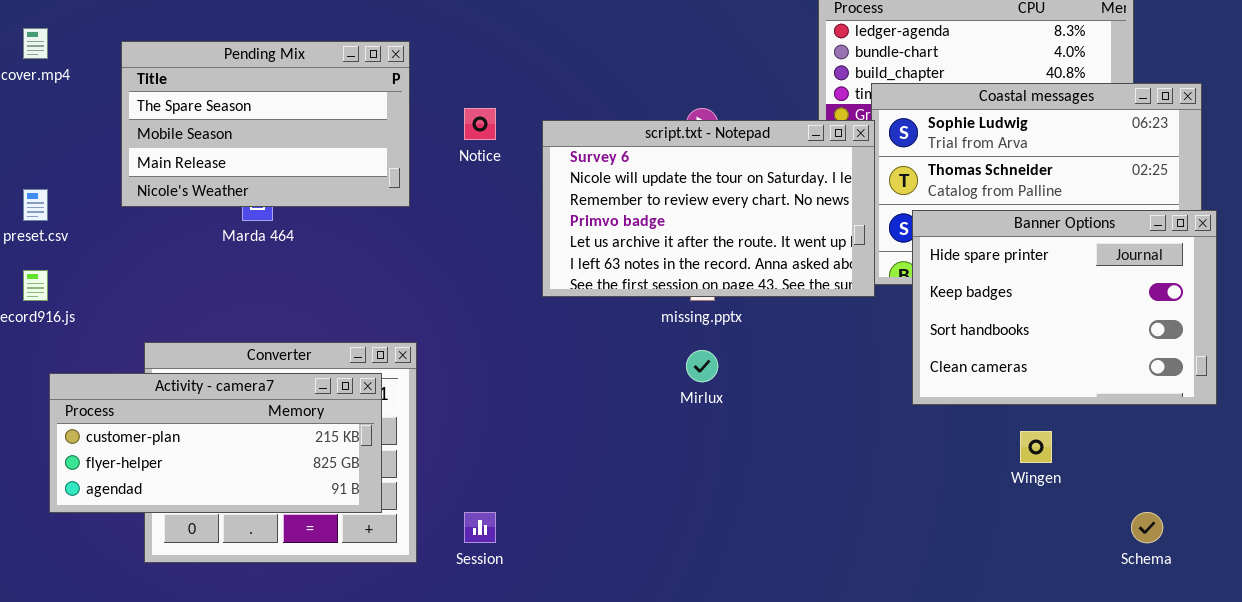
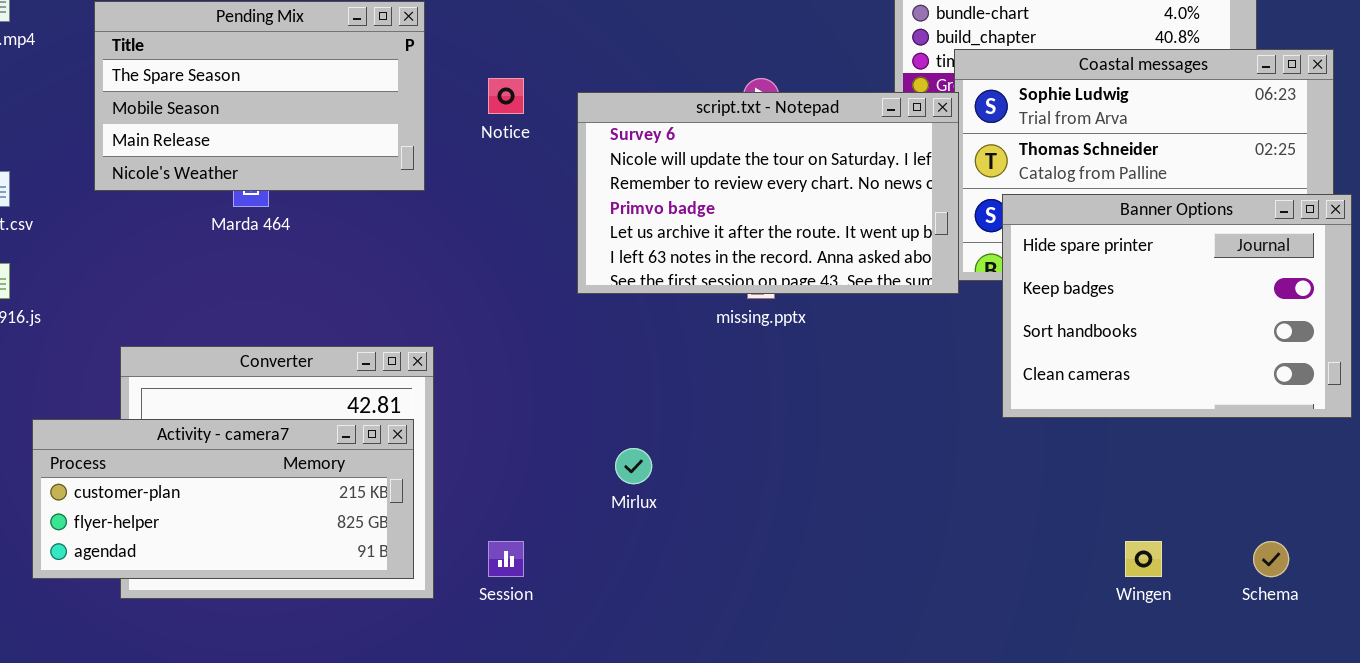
Mirlux: [686,350,718,382] -> [615,448,652,484], moved
Activity - camera7: [49,373,382,513] -> [32,419,414,579], moved
Wingen: [1020,431,1052,463] -> [1125,541,1162,577], moved

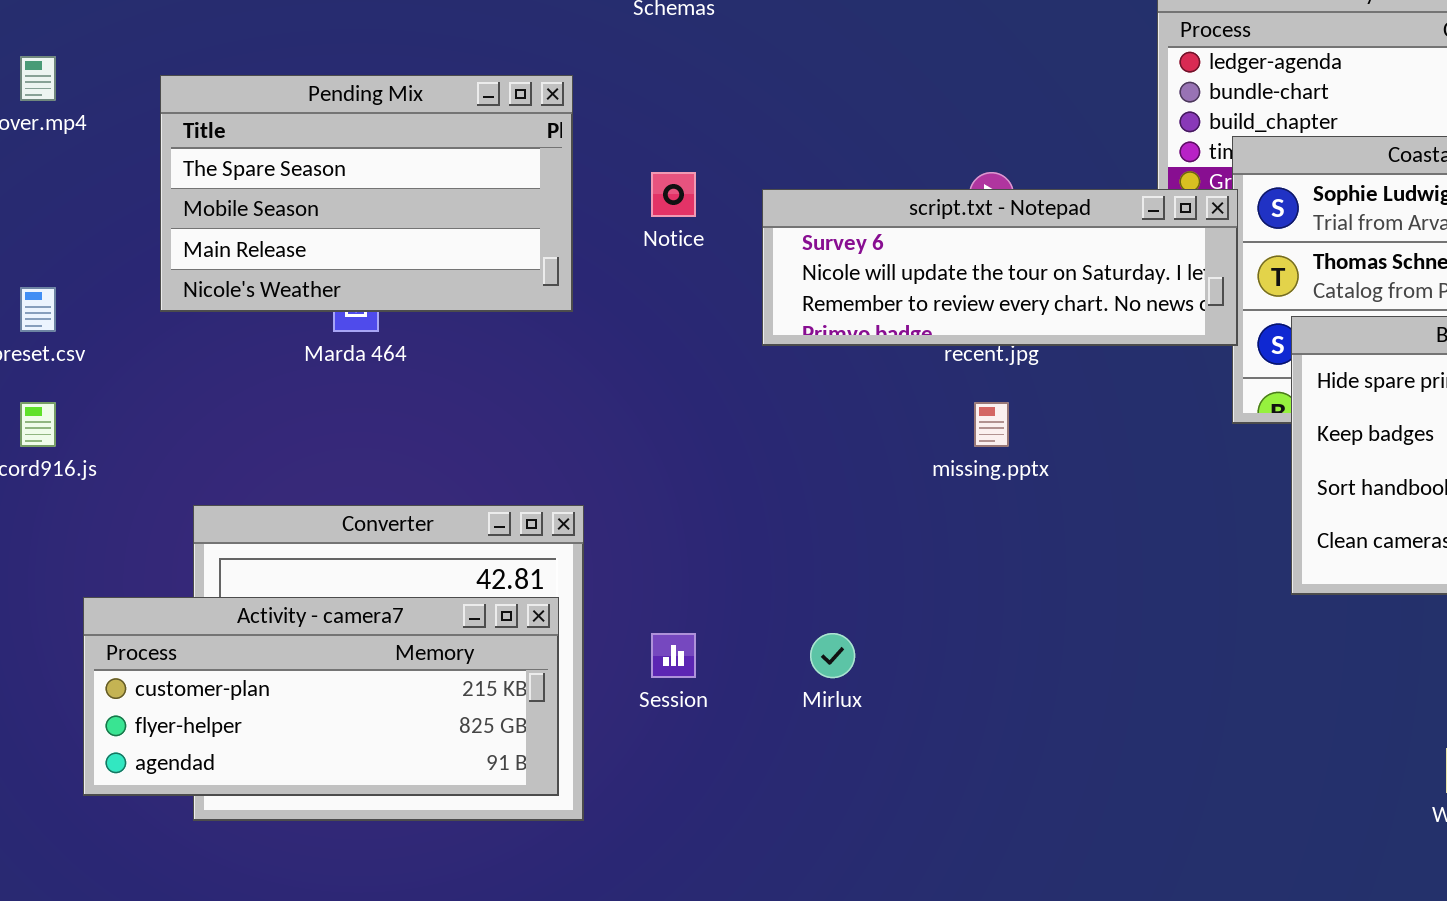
script.txt - Notepad: [577,92,959,294] -> [762,189,1238,346], resized
Session: [488,541,524,577] -> [651,633,696,678], moved

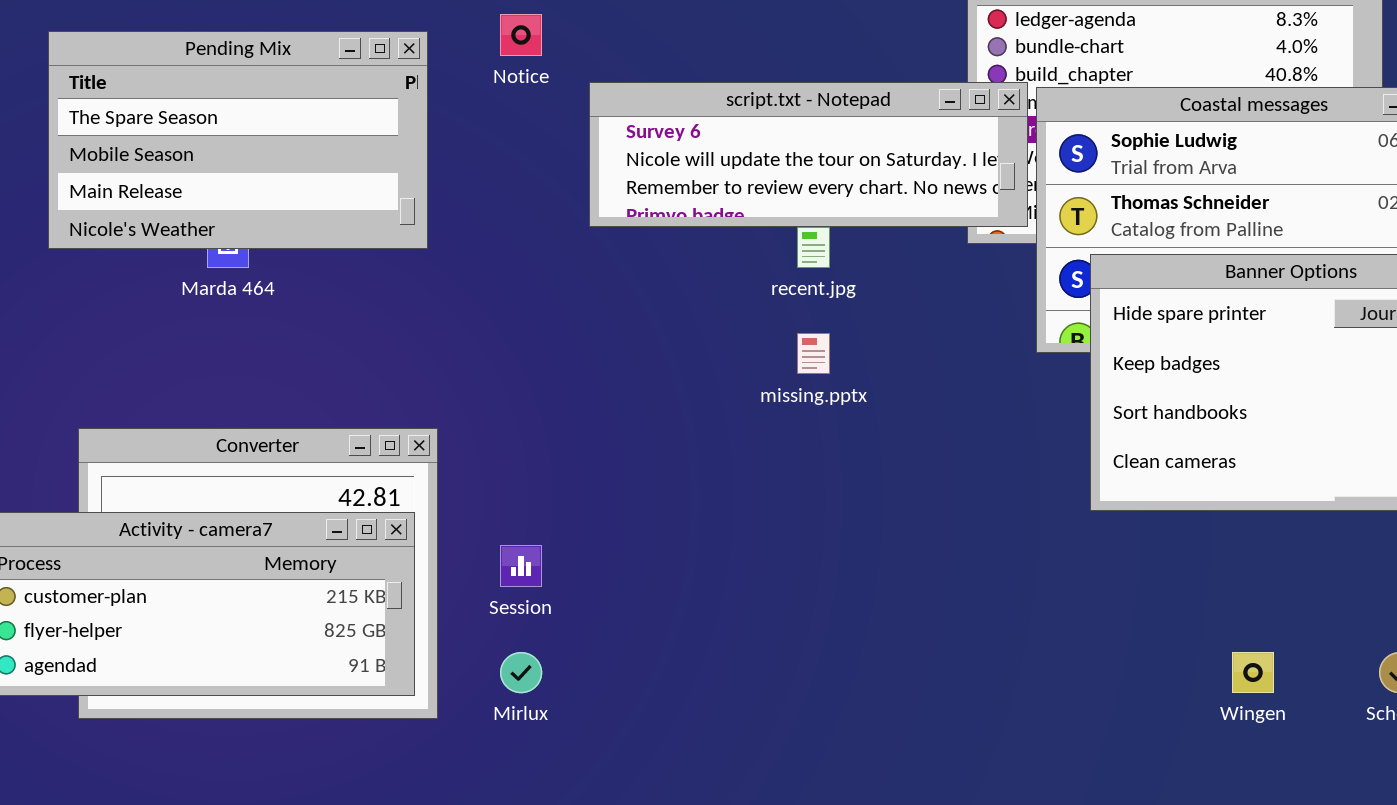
Notice: [651,172,696,217] -> [500,14,542,56], moved
script.txt - Notepad: [762,189,1238,346] -> [589,82,1028,227], moved
Mirlux: [810,633,855,678] -> [500,652,542,693], moved

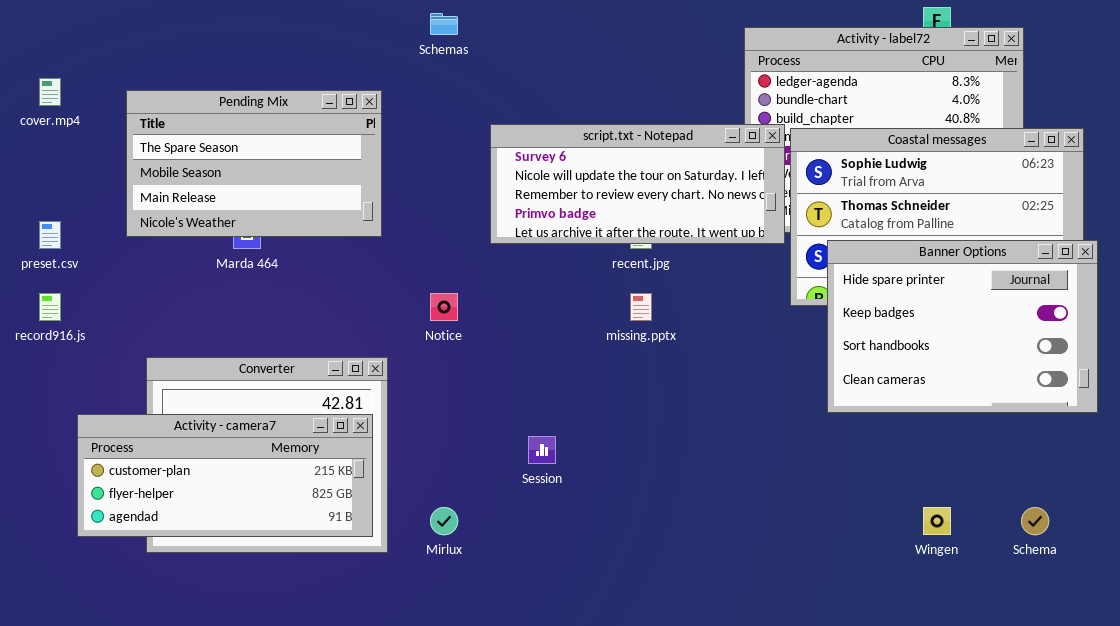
Notice: [500,14,542,56] -> [430,293,458,321], moved
script.txt - Notepad: [589,82,1028,227] -> [490,124,785,244], resized
Session: [500,545,542,587] -> [528,436,556,464], moved

